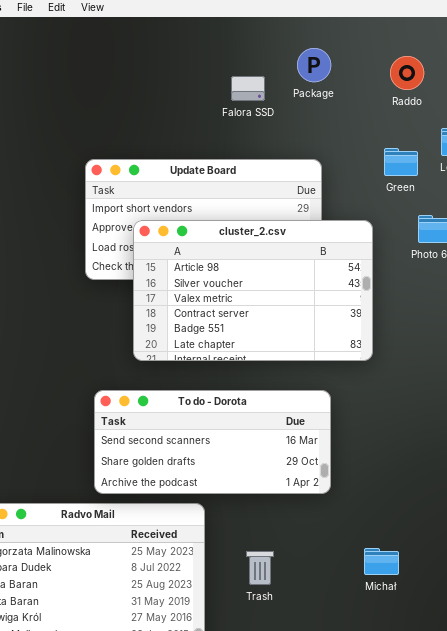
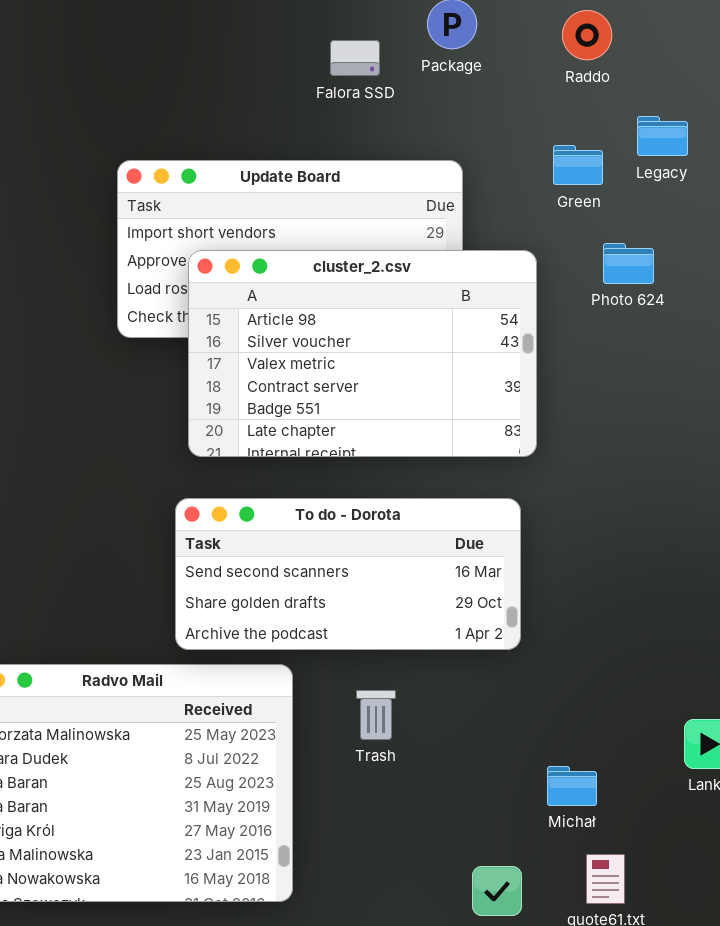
To do - Dorota: [94,390,331,494] -> [175,498,521,650], moved
Michał: [364,548,399,575] -> [547,766,597,806], moved
Trash: [246,551,274,585] -> [356,690,396,740], moved

